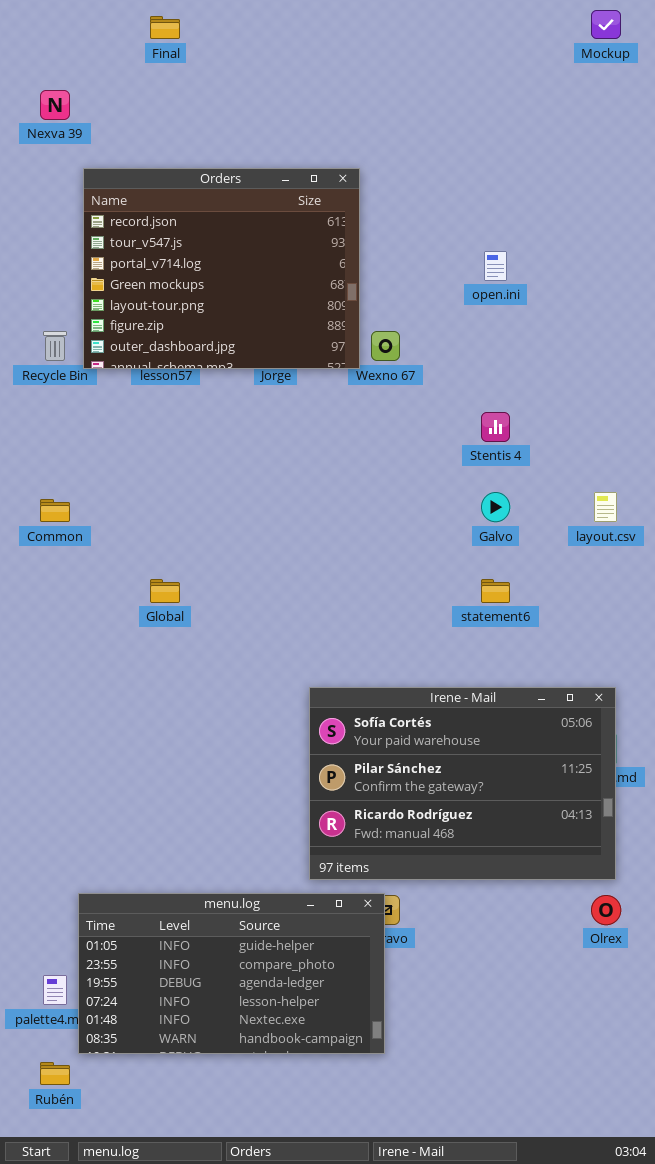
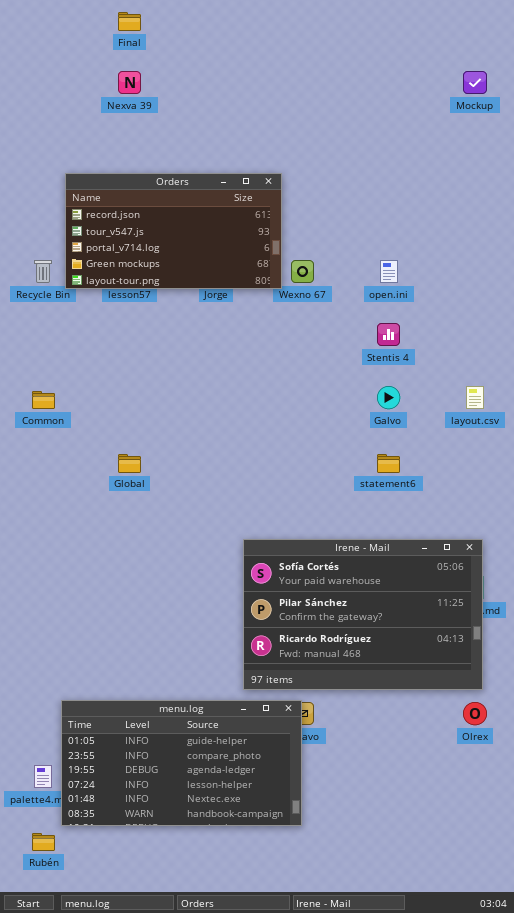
Mockup: [591,10,621,39] -> [463,71,487,94], moved
Nexva 39: [40,90,70,120] -> [118,71,141,94], moved
Orders: [83,168,360,369] -> [65,173,282,289], resized
open.ini: [484,251,507,281] -> [380,260,398,283], moved

